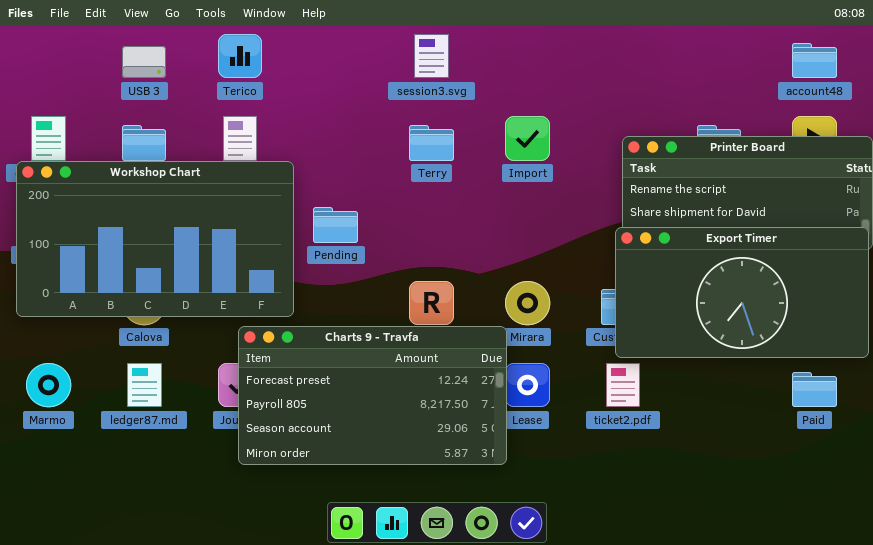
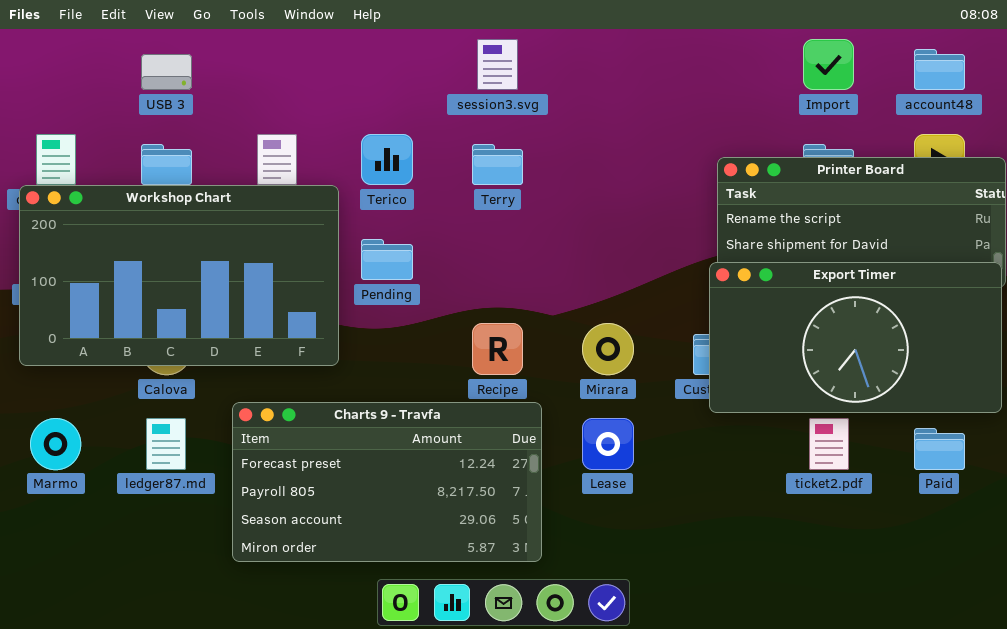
Terico: [218,34,262,78] -> [361,134,413,185], moved
Import: [505,116,550,161] -> [803,39,854,90], moved
Charts 9 - Travfa: [238,326,507,465] -> [232,402,542,562], moved
ticket2.pdf: [606,363,640,407] -> [809,418,849,470], moved

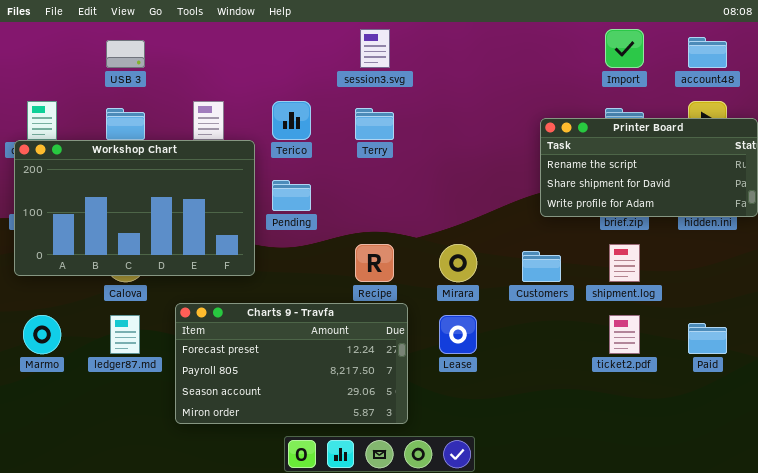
Export Timer: [709,262,1002,413] -> none, closed

